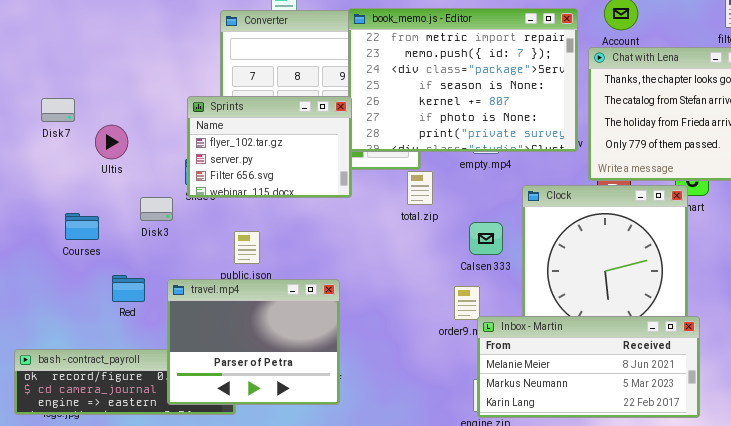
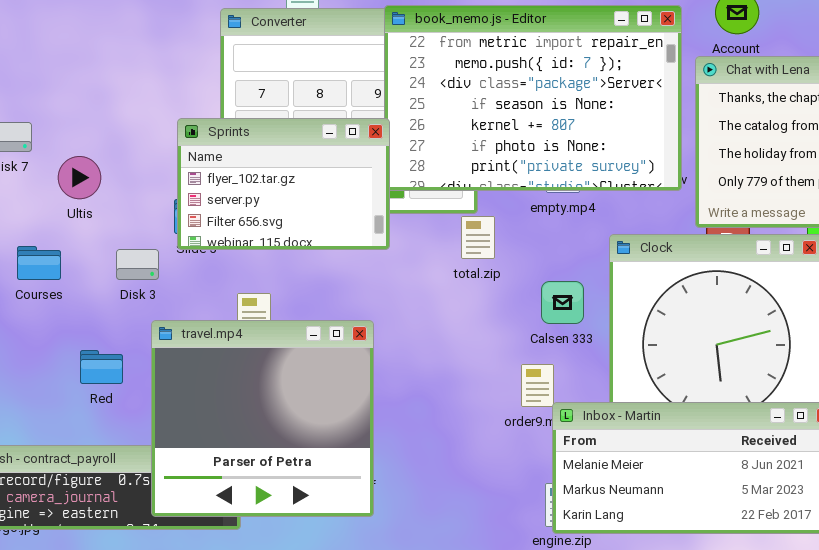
Courses: [65,213,99,240] -> [17,246,61,280], moved
travel.mp4: [167,279,340,405] -> [151,320,374,517], resized

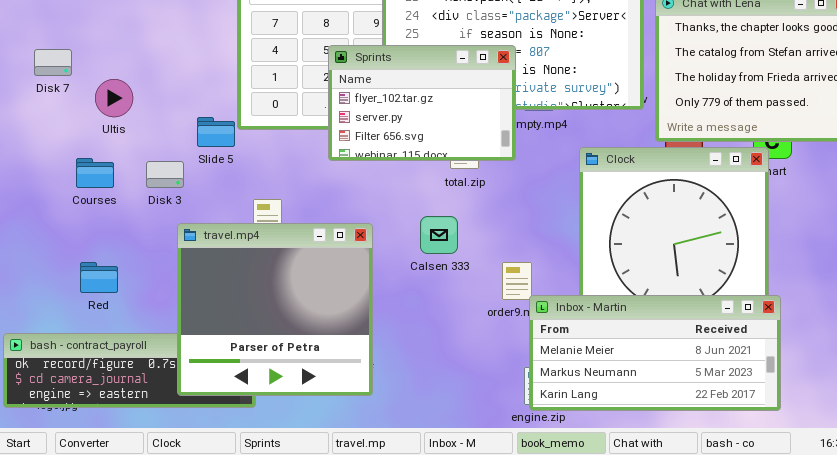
Sprints: [177,118,390,250] -> [328,45,516,161], moved
Courses: [17,246,61,280] -> [76,158,114,188], moved
Calsen 333: [541,281,584,324] -> [420,216,458,254], moved
Red: [80,350,123,384] -> [80,262,118,293], moved

